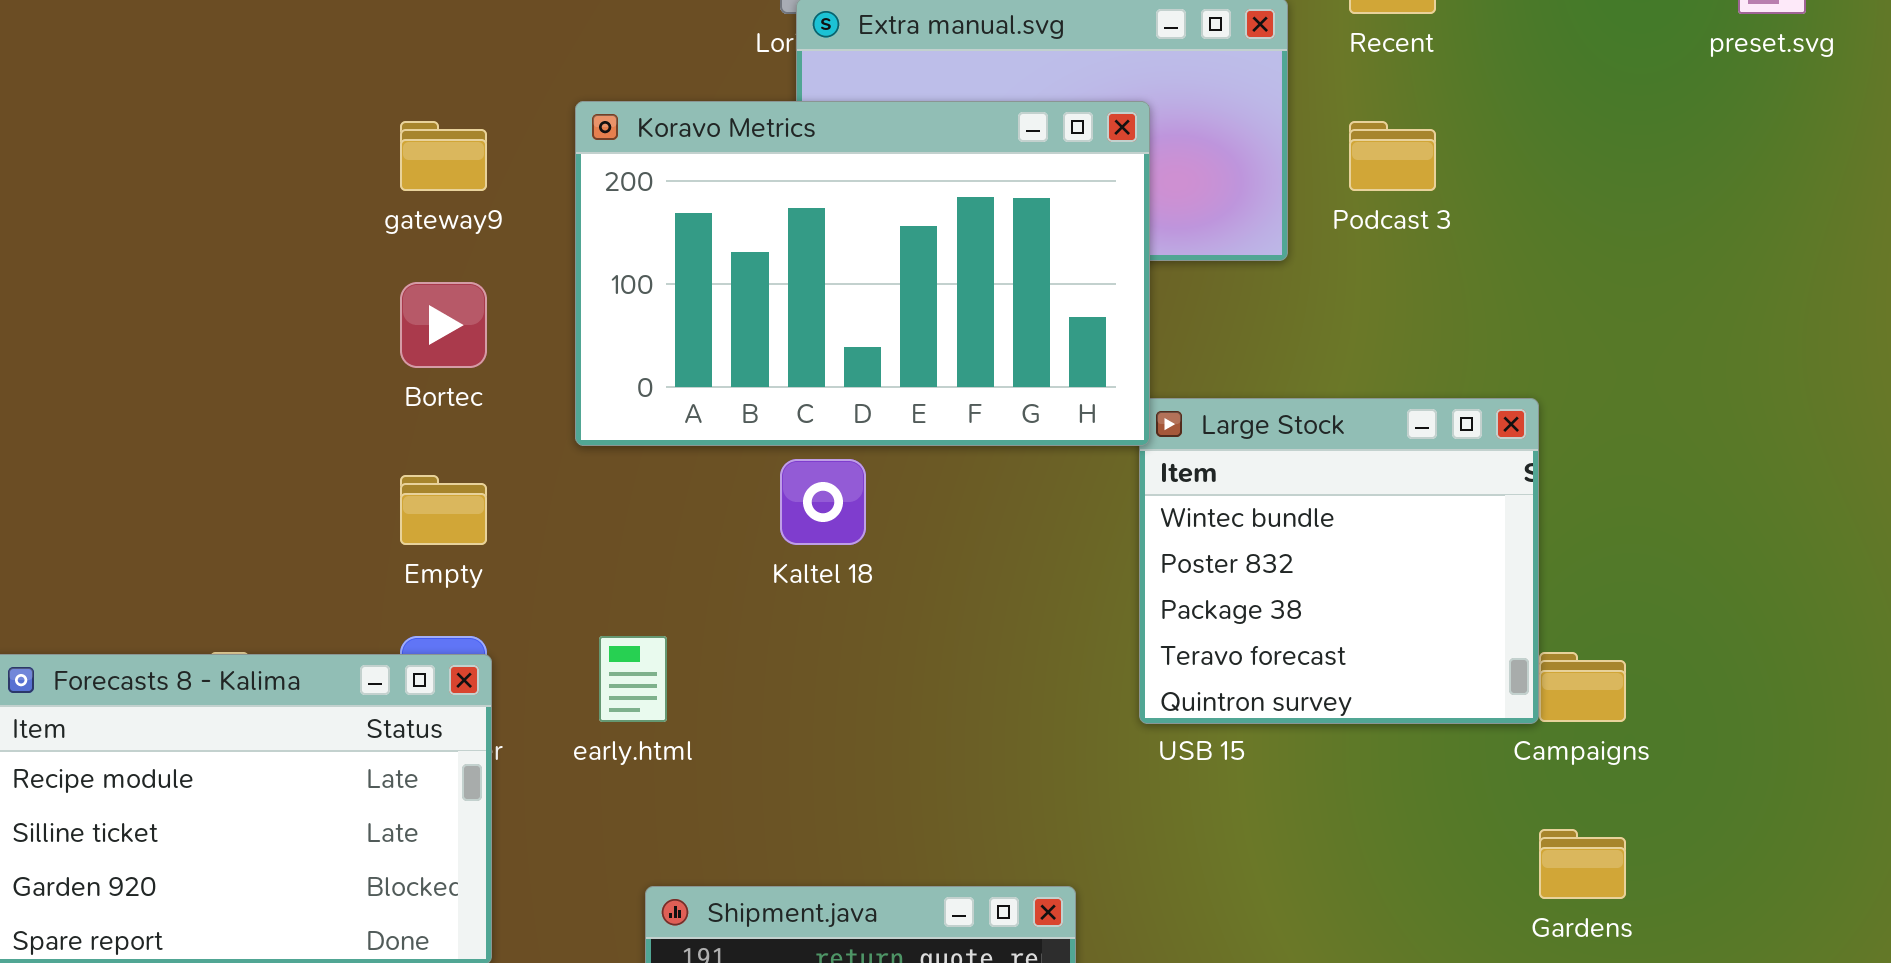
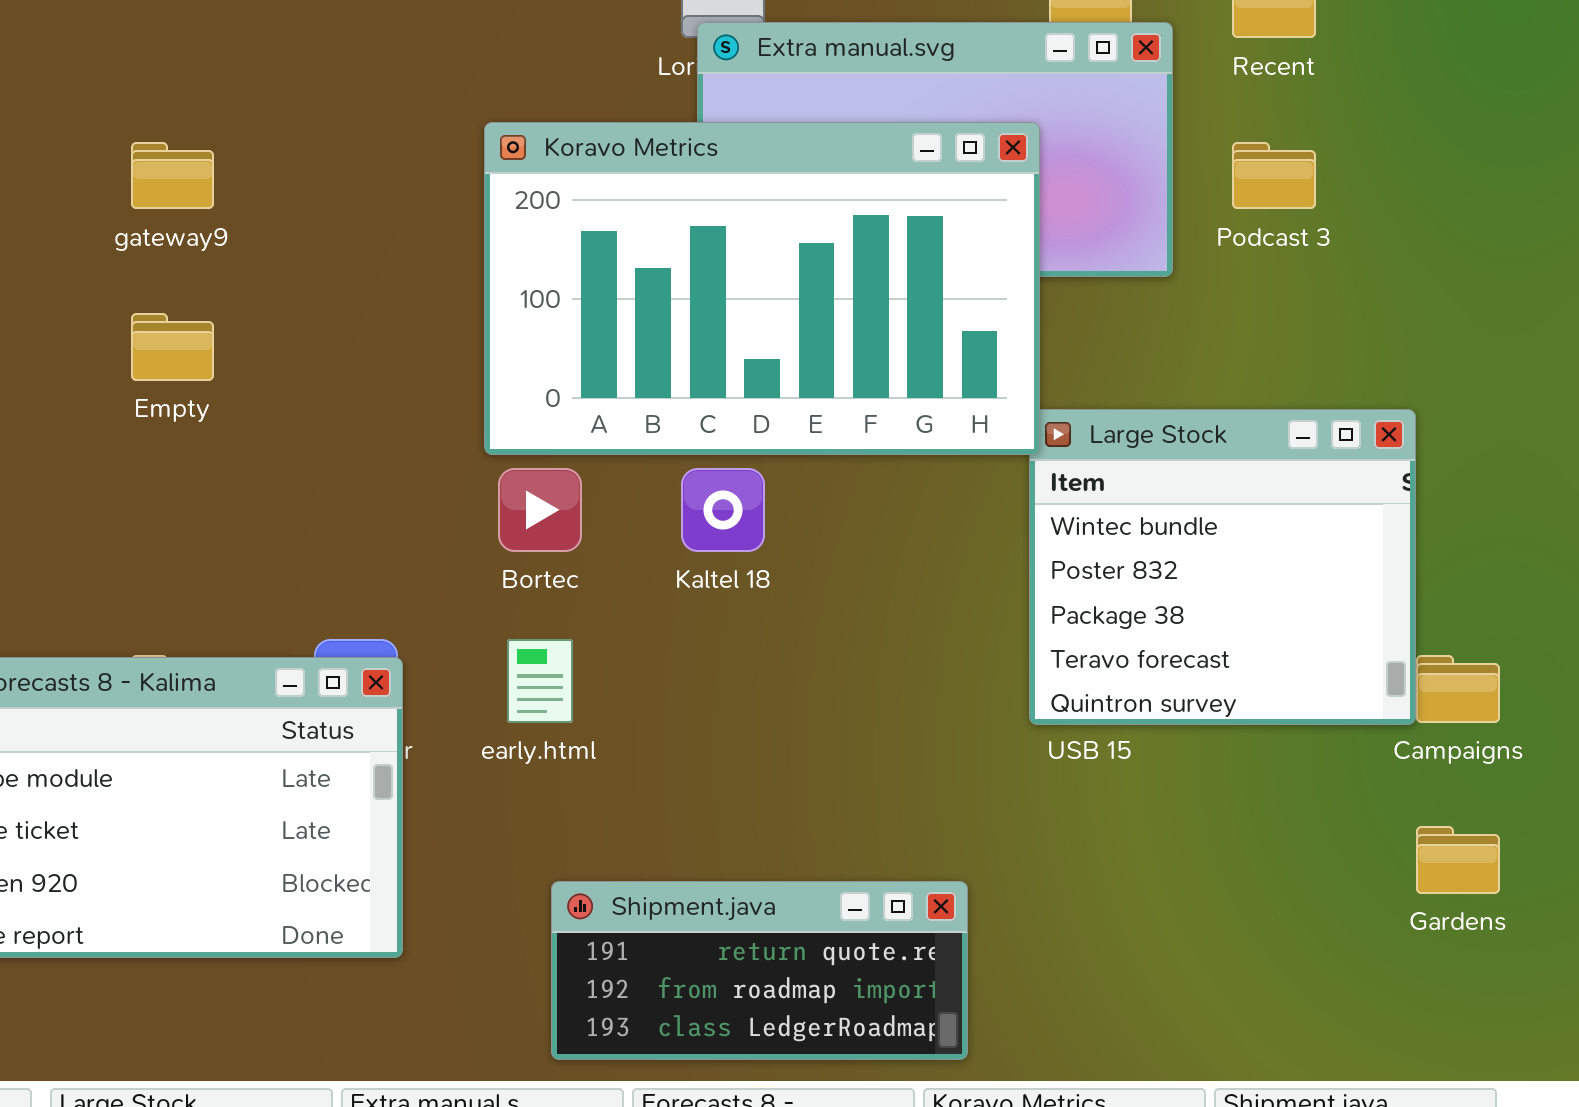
gateway9: [400,121,487,191] -> [131,142,214,209], moved
Bortec: [400,282,487,368] -> [498,468,582,552], moved
Empty: [400,475,487,545] -> [131,313,214,381], moved

